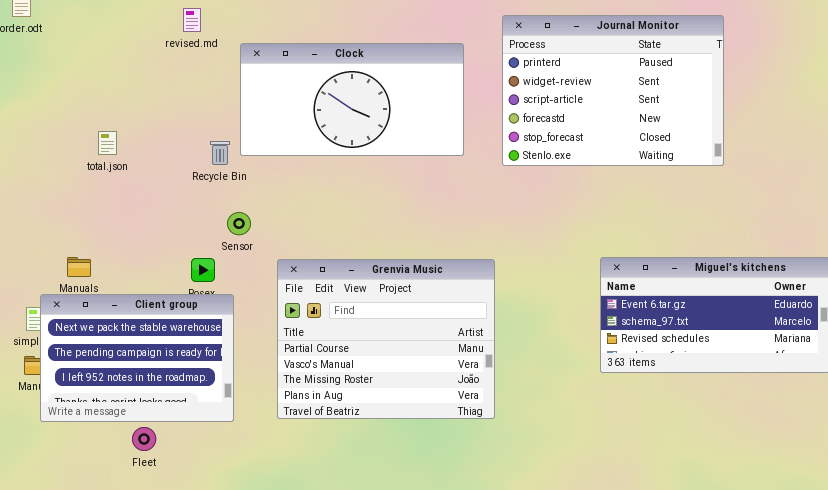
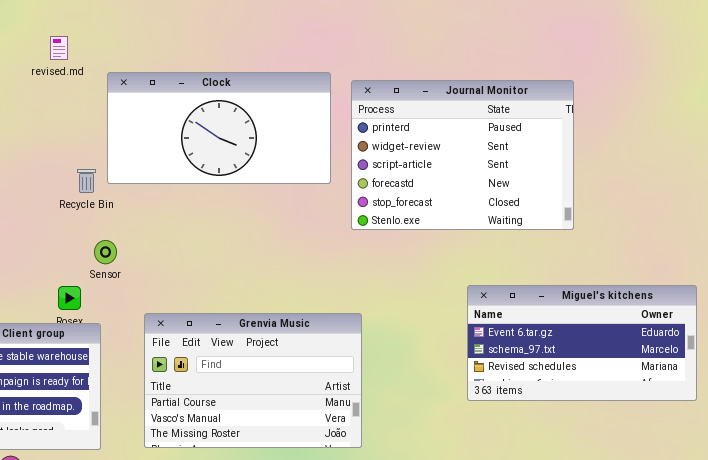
Journal Monitor: [502,15,724,166] -> [351,80,574,230], moved
Grenvia Music: [277,259,495,419] -> [144,313,362,448], resized

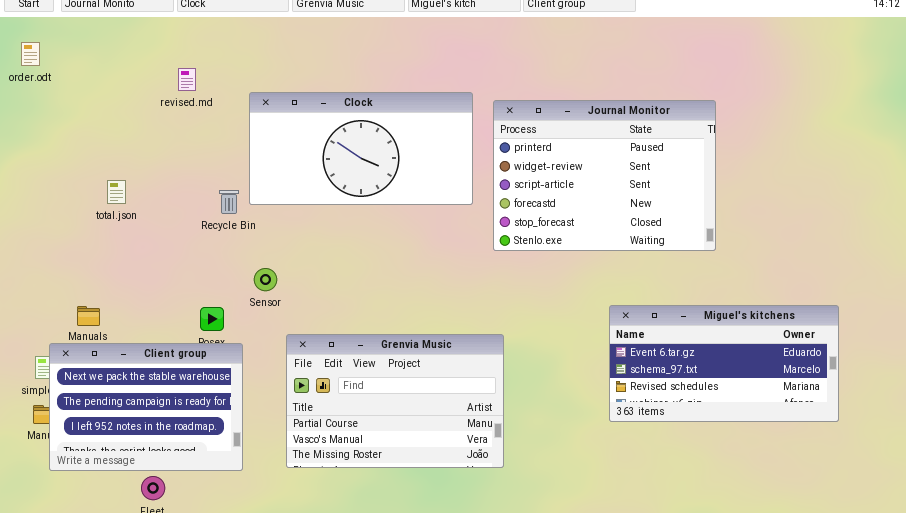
revised.md: [50,36,68,60] -> [178,68,196,91], moved
Sensor: [94,240,117,264] -> [254,268,277,291], moved

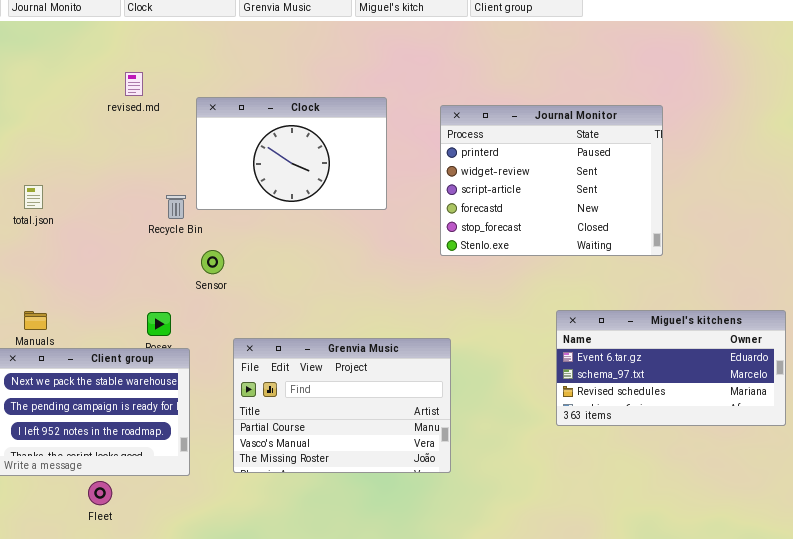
Clock: [249,92,473,205] -> [196,97,387,210], resized
total.json: [107,180,126,204] -> [24,185,43,209], moved
Sensor: [254,268,277,291] -> [201,250,224,274], moved

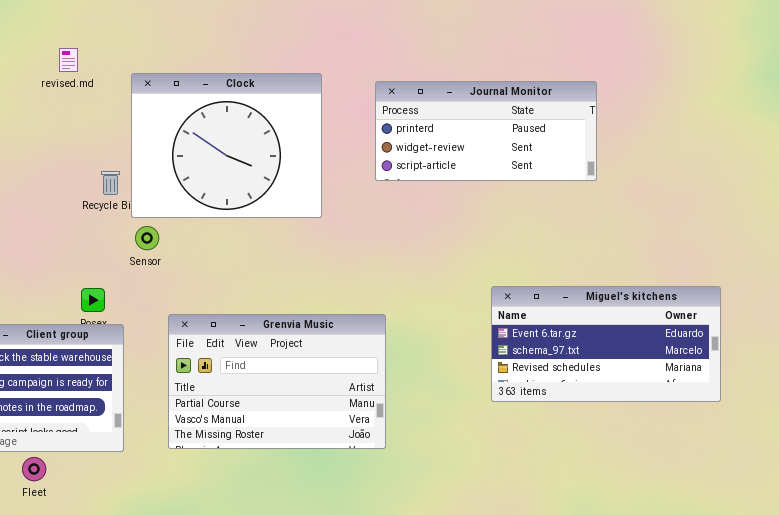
Clock: [196,97,387,210] -> [131,73,322,218], resized
Journal Monitor: [440,105,663,256] -> [375,81,597,181], resized

